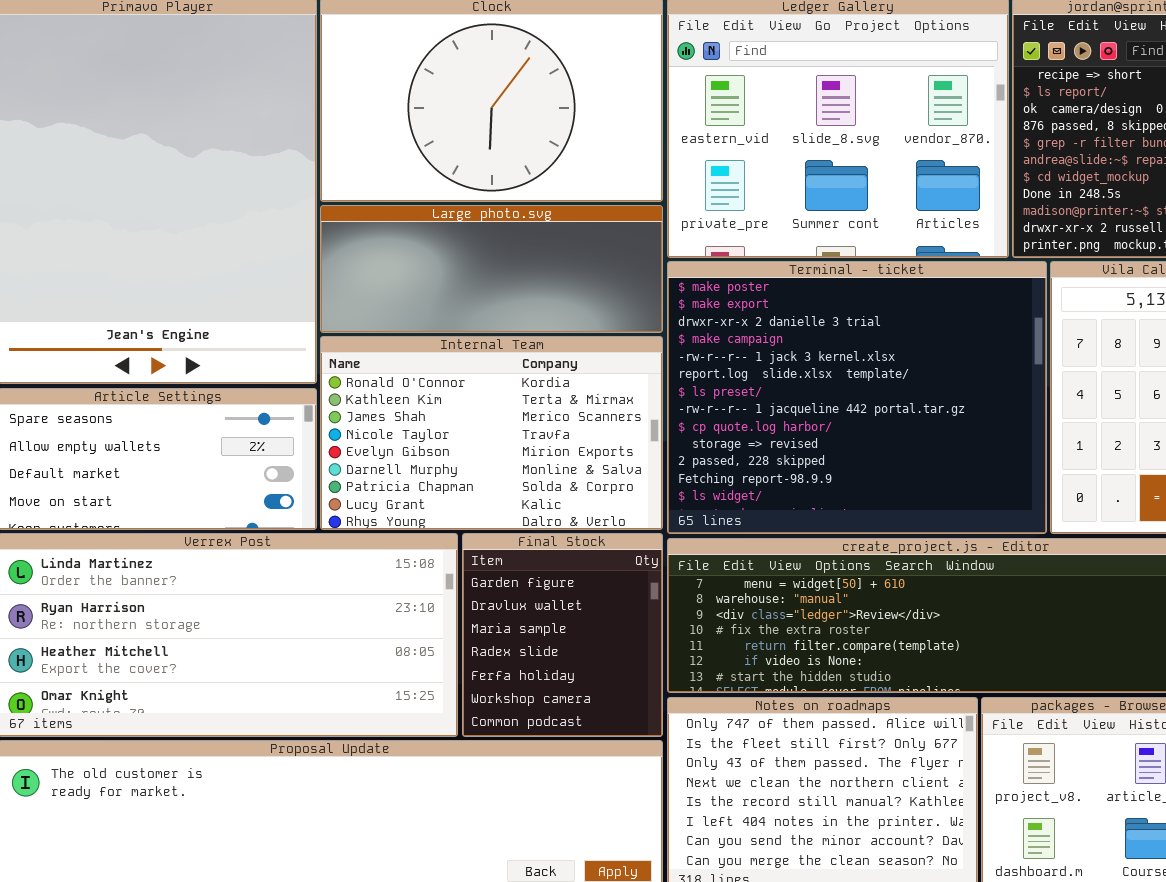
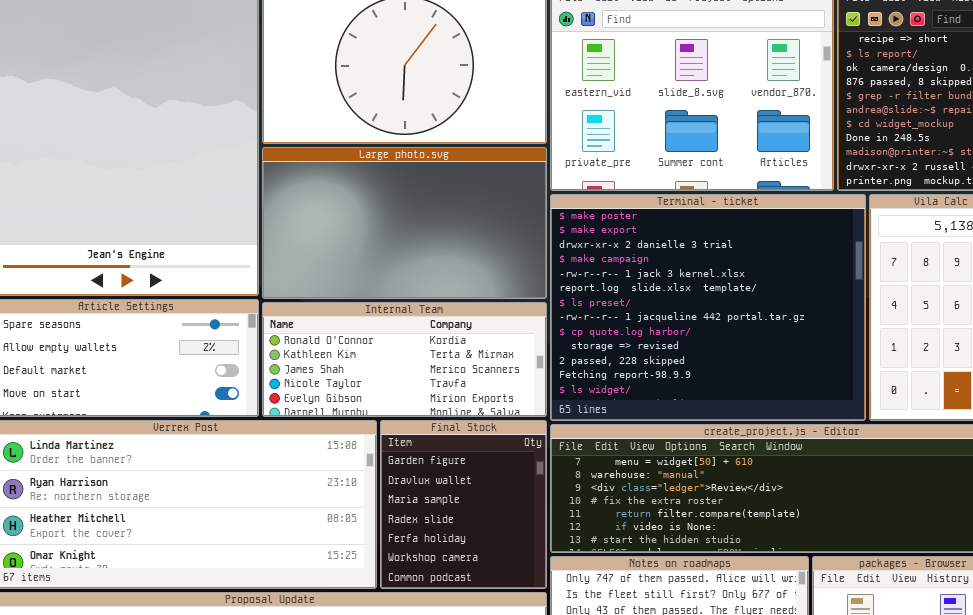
Large photo.svg: [320,205,663,333] -> [262,147,547,299], resized
Internal Team: [320,336,663,530] -> [262,302,547,417], resized

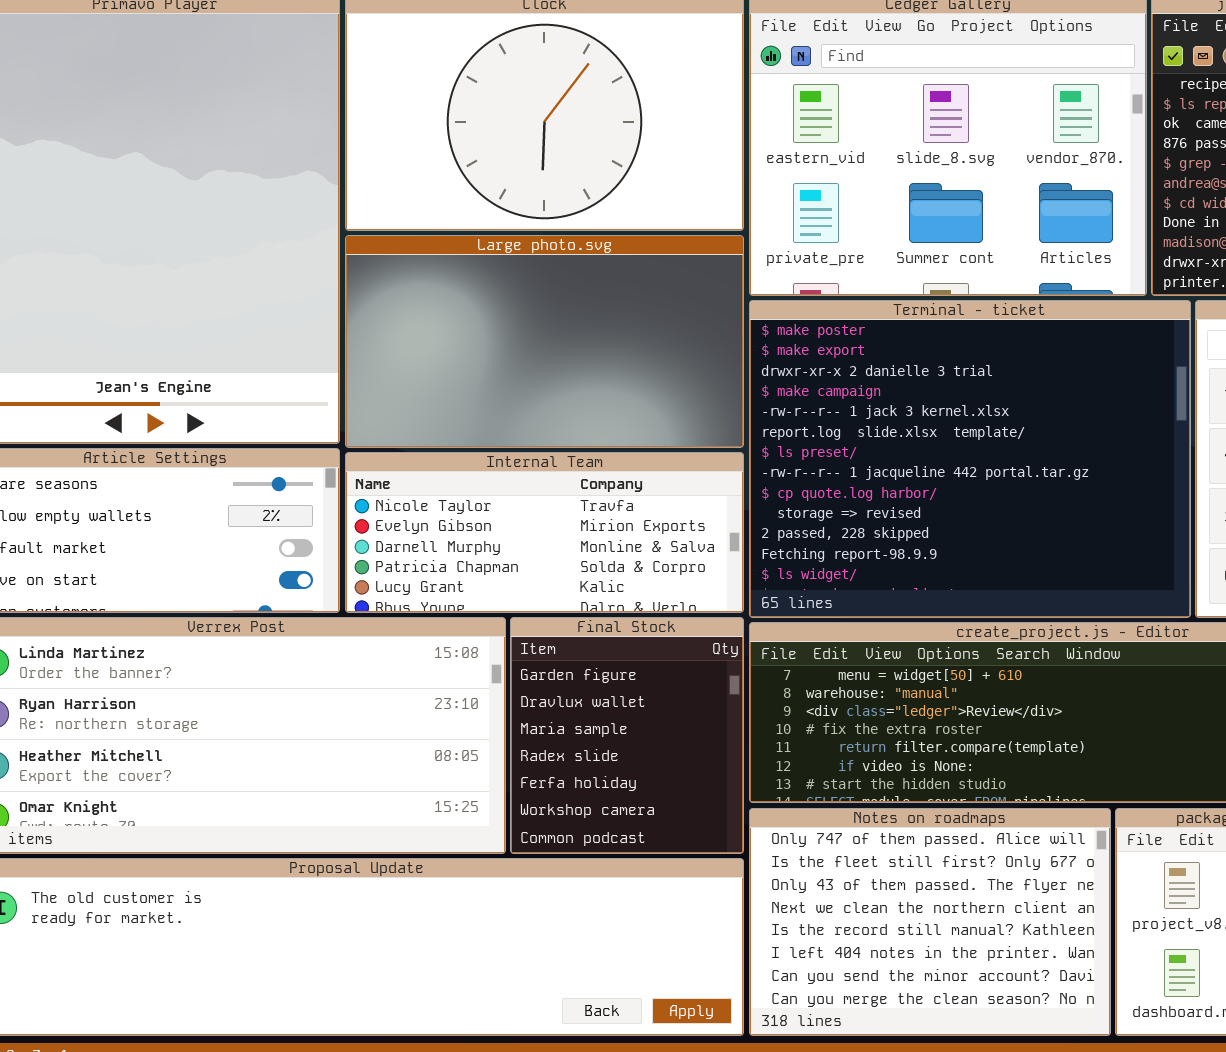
Internal Team: [262,302,547,417] -> [345,452,744,613], scrolled down 3 rows

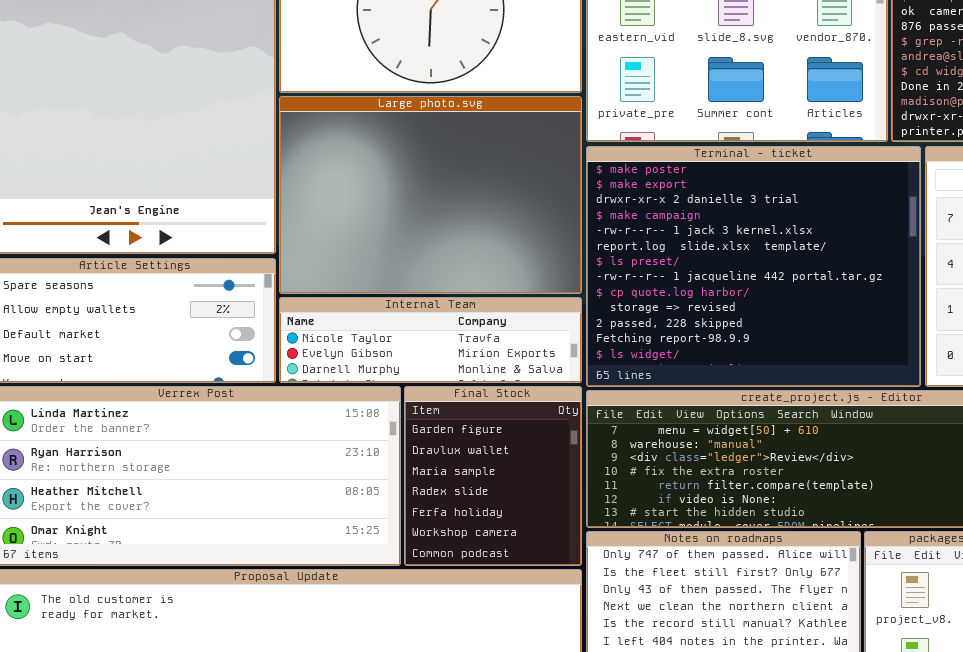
Large photo.svg: [345,235,744,448] -> [279,96,582,294], resized
Internal Team: [345,452,744,613] -> [279,297,582,383], resized

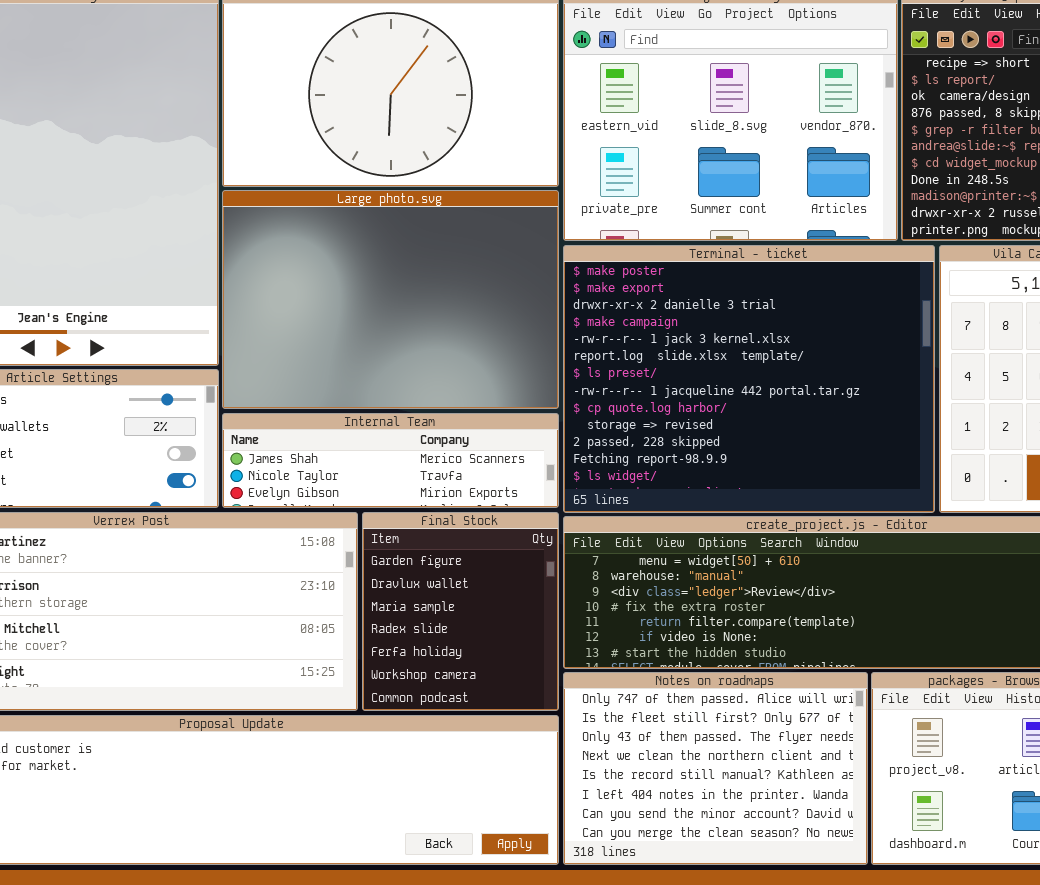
Internal Team: [279,297,582,383] -> [222,413,559,508], scrolled up 1 row

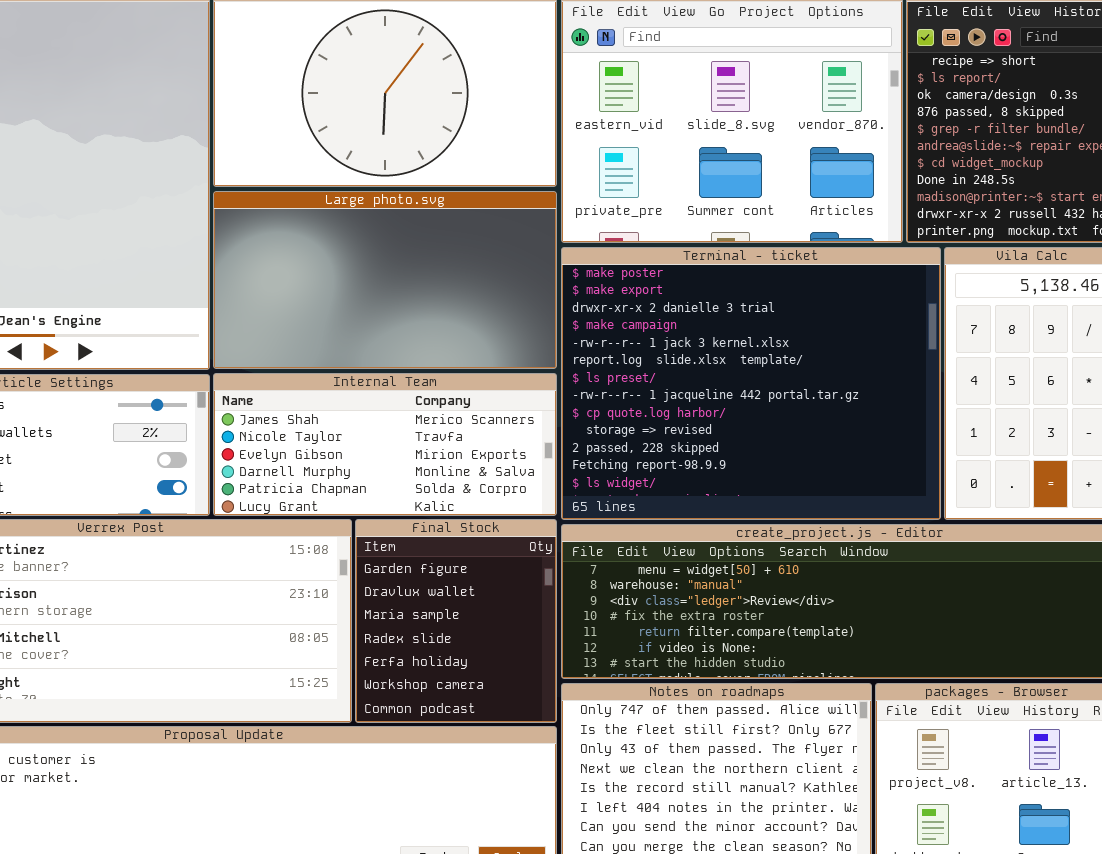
Large photo.svg: [222,190,559,409] -> [213,191,557,369], resized
Internal Team: [222,413,559,508] -> [213,373,557,516], resized

